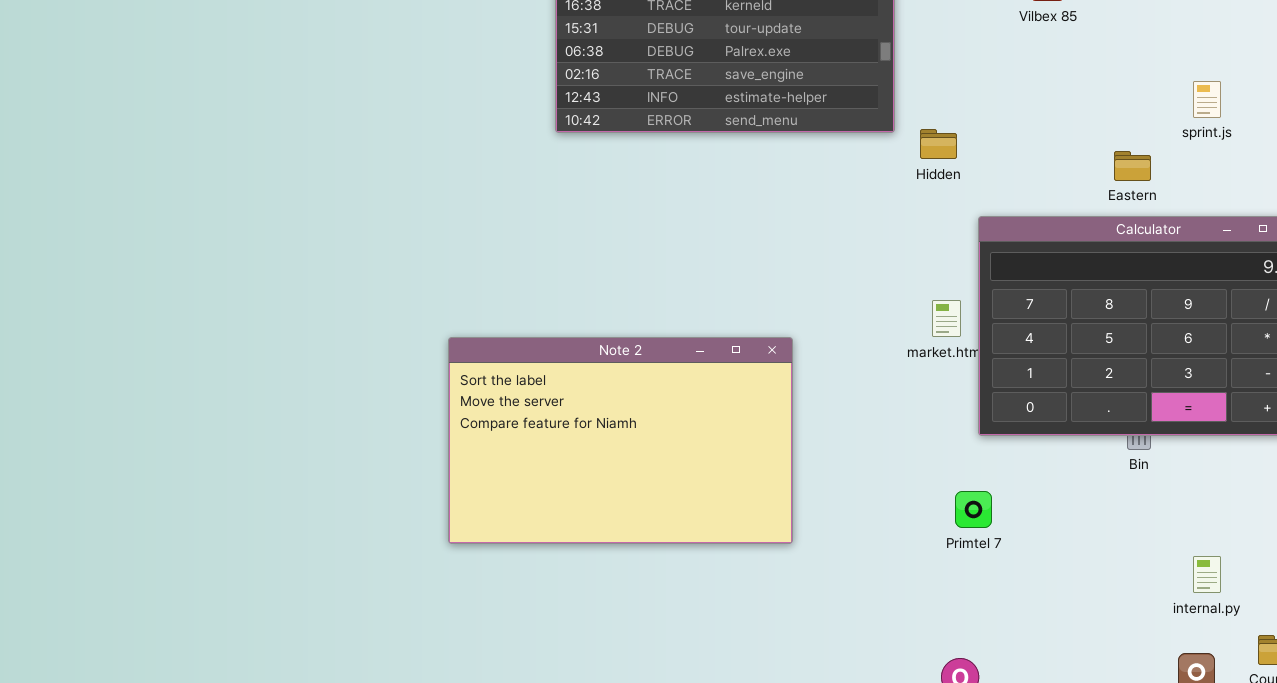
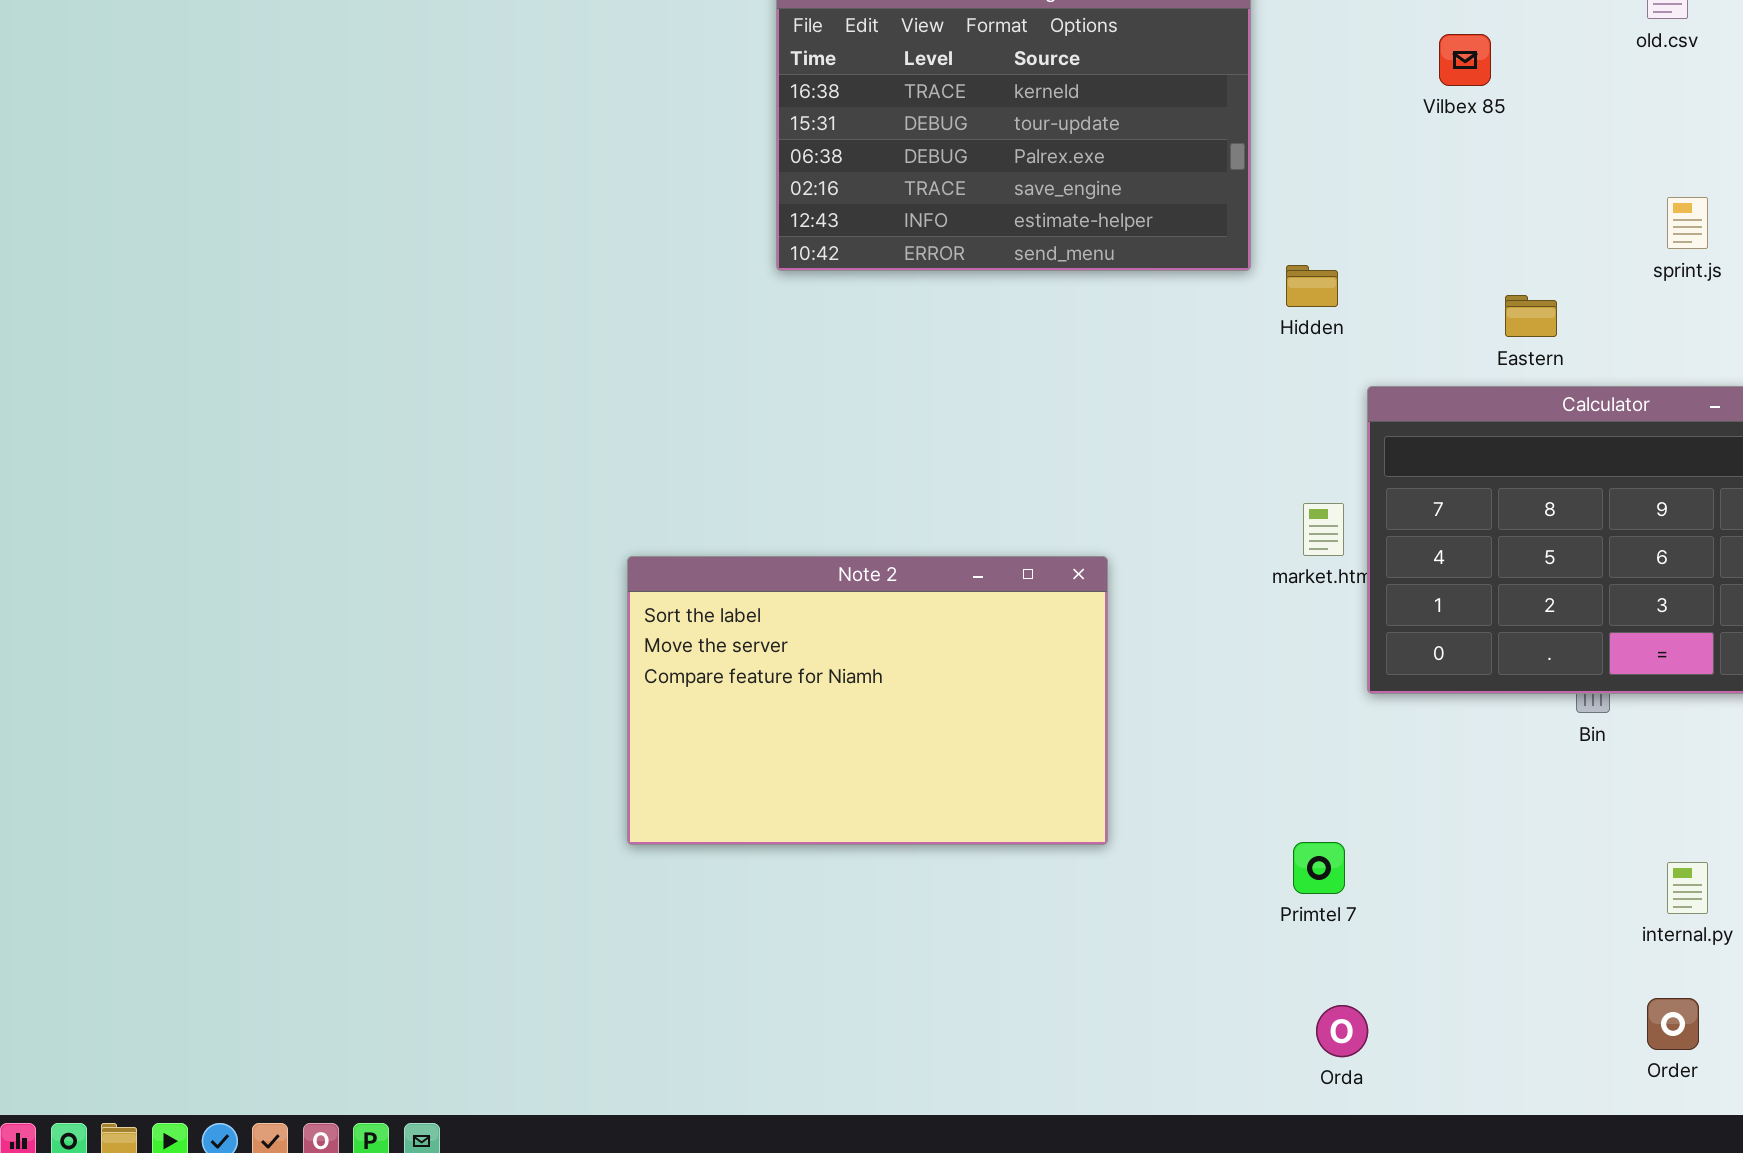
Eastern: [1114,151,1151,181] -> [1505,295,1557,337], moved
Primtel 7: [955,491,992,528] -> [1293,842,1345,894], moved

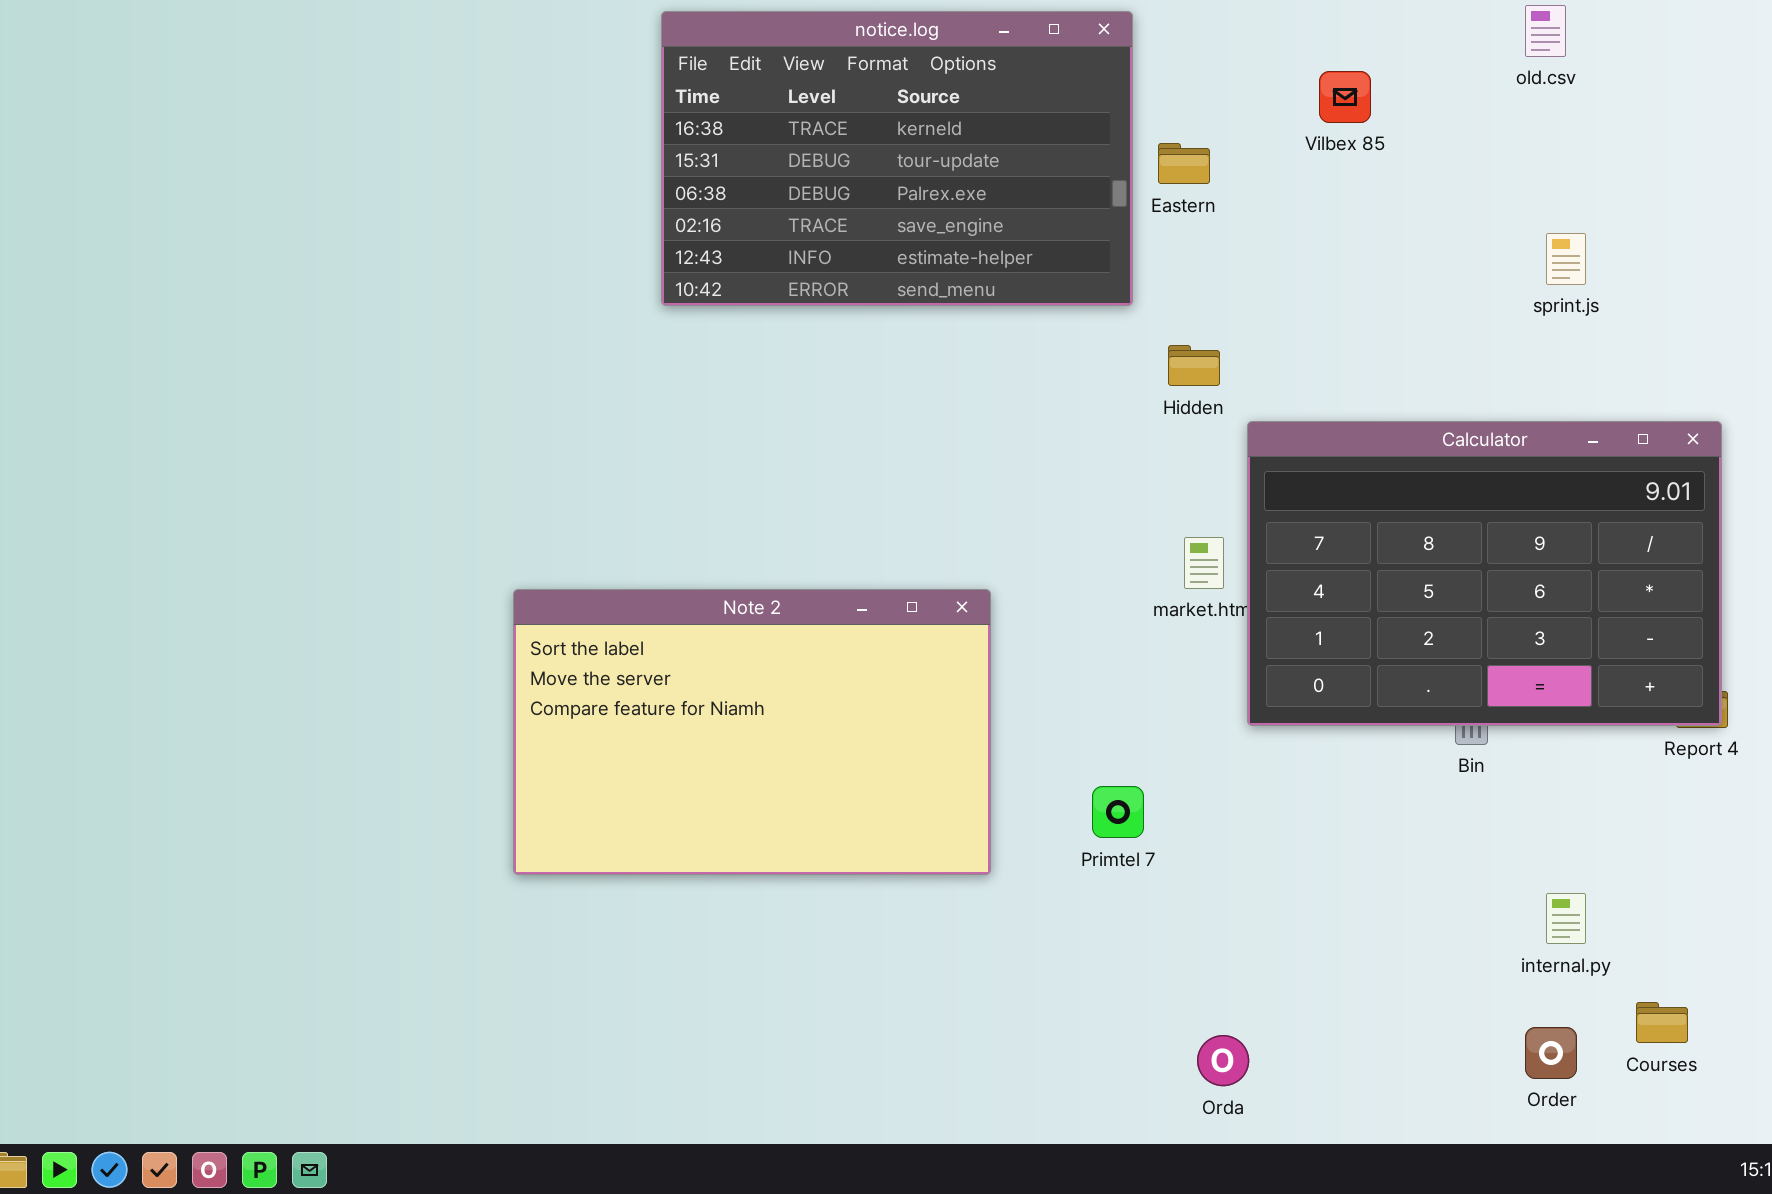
Hidden: [1286,265,1338,307] -> [1168,345,1220,386], moved
Eastern: [1505,295,1557,337] -> [1158,143,1210,184], moved
Primtel 7: [1293,842,1345,894] -> [1092,786,1144,838], moved

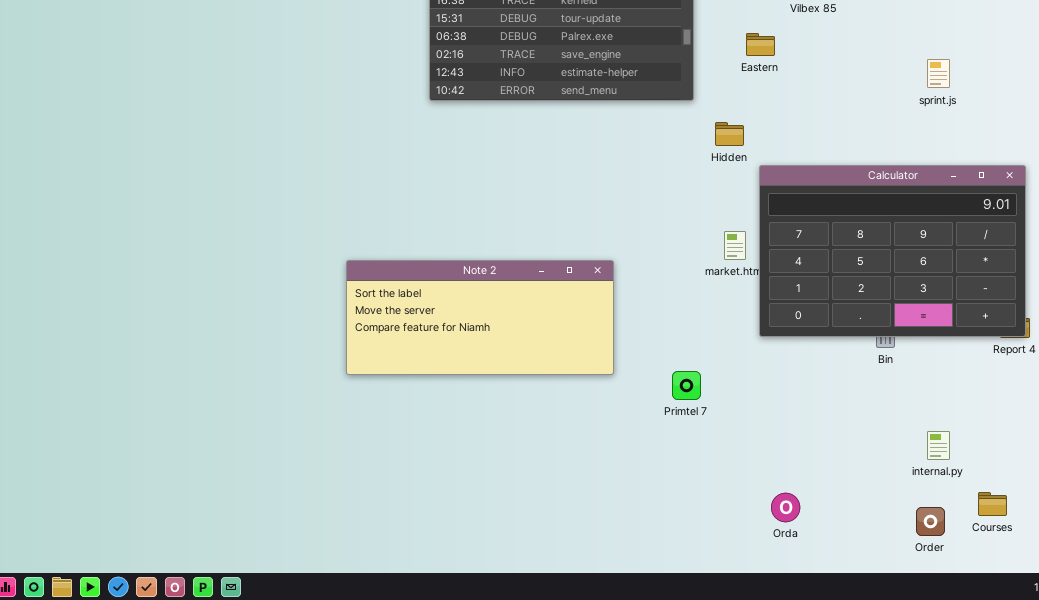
Eastern: [1158,143,1210,184] -> [746,33,775,56], moved
Note 2: [513,589,991,875] -> [346,260,614,375], resized
Orda: [1197,1035,1249,1086] -> [771,493,800,522], moved

